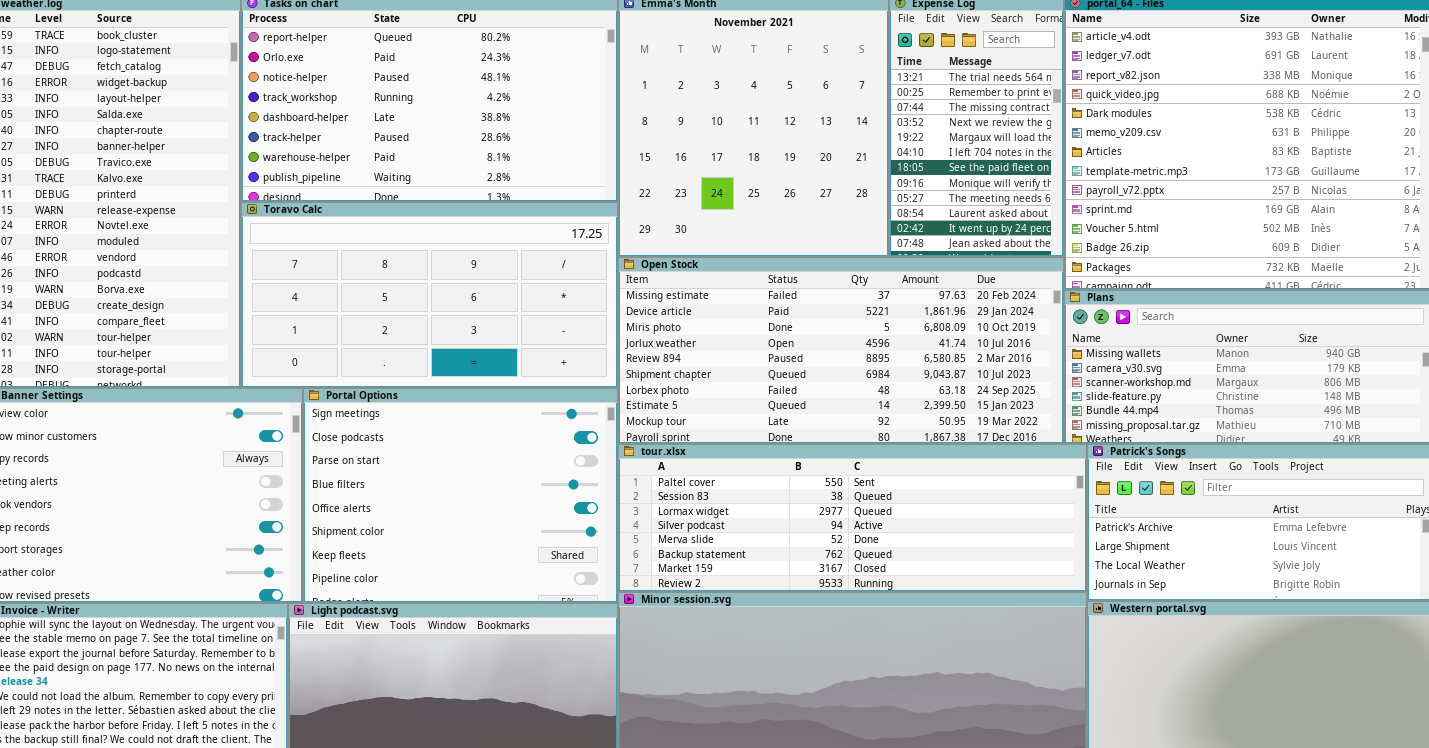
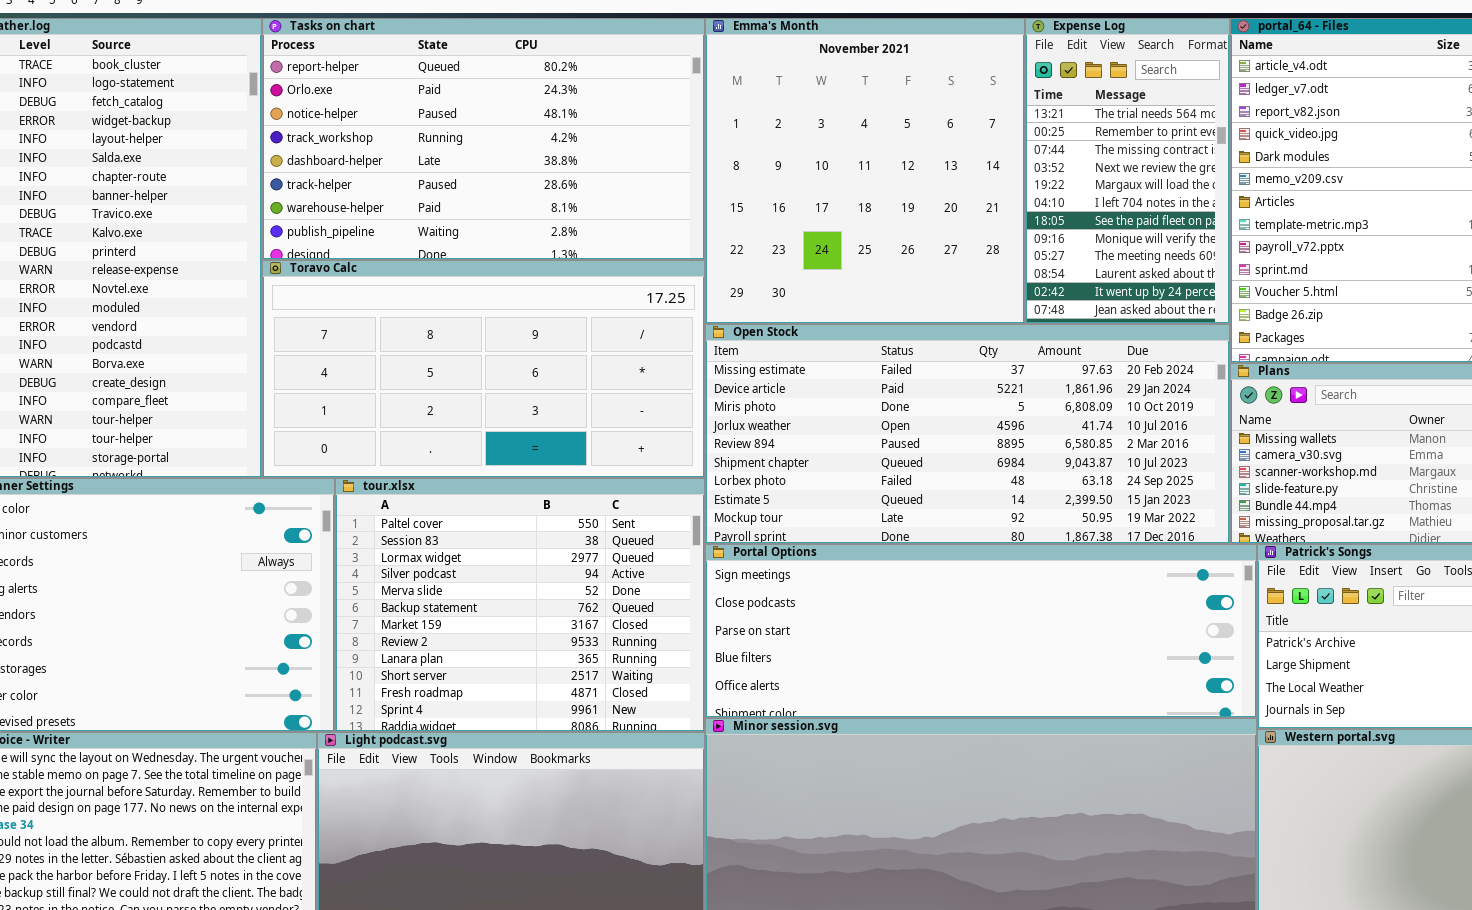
Portal Options: [303,388,618,603] -> [705,544,1257,718], moved, resized
tour.xlsx: [618,444,1087,592] -> [335,478,705,732], moved, resized

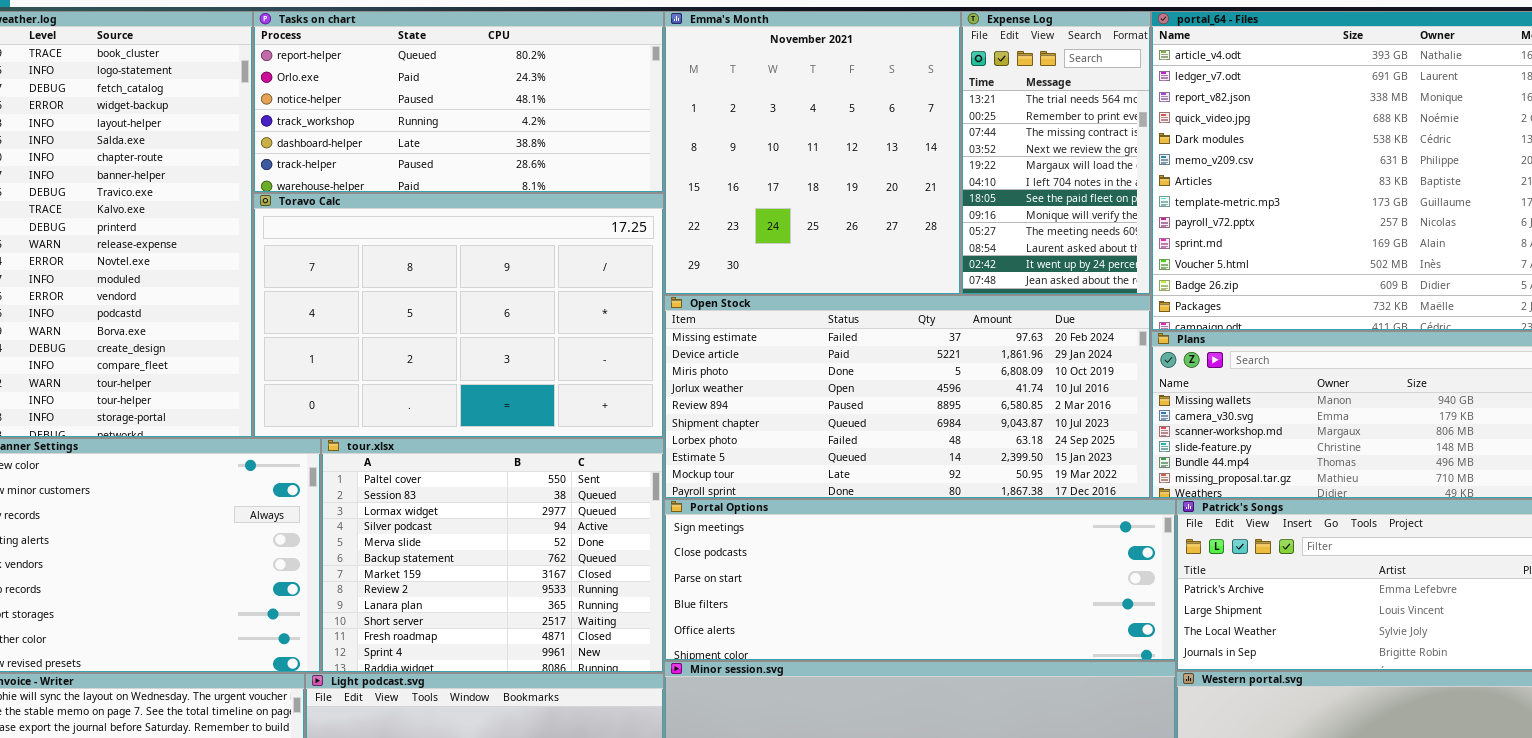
Tasks on chart: [262,18,705,260] -> [253,11,664,193], resized
Toravo Calc: [262,260,705,478] -> [253,193,664,438], resized

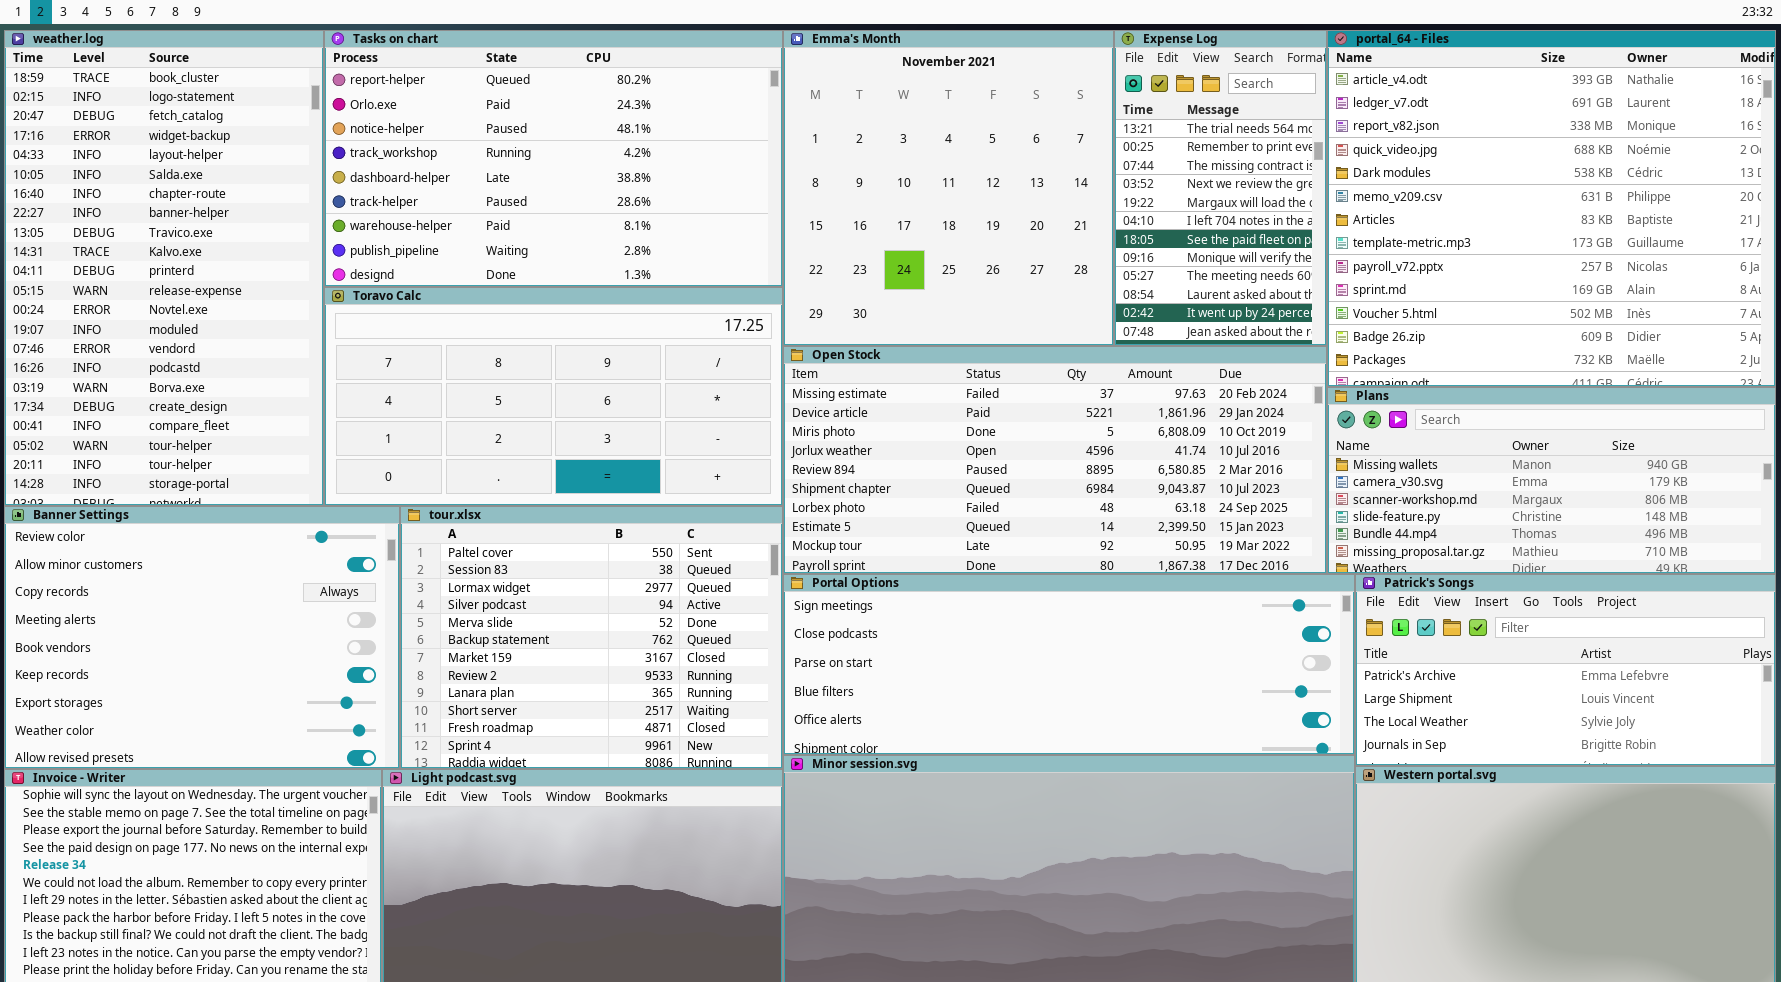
Tasks on chart: [253,11,664,193] -> [324,30,783,287], resized
Toravo Calc: [253,193,664,438] -> [324,287,783,506], resized

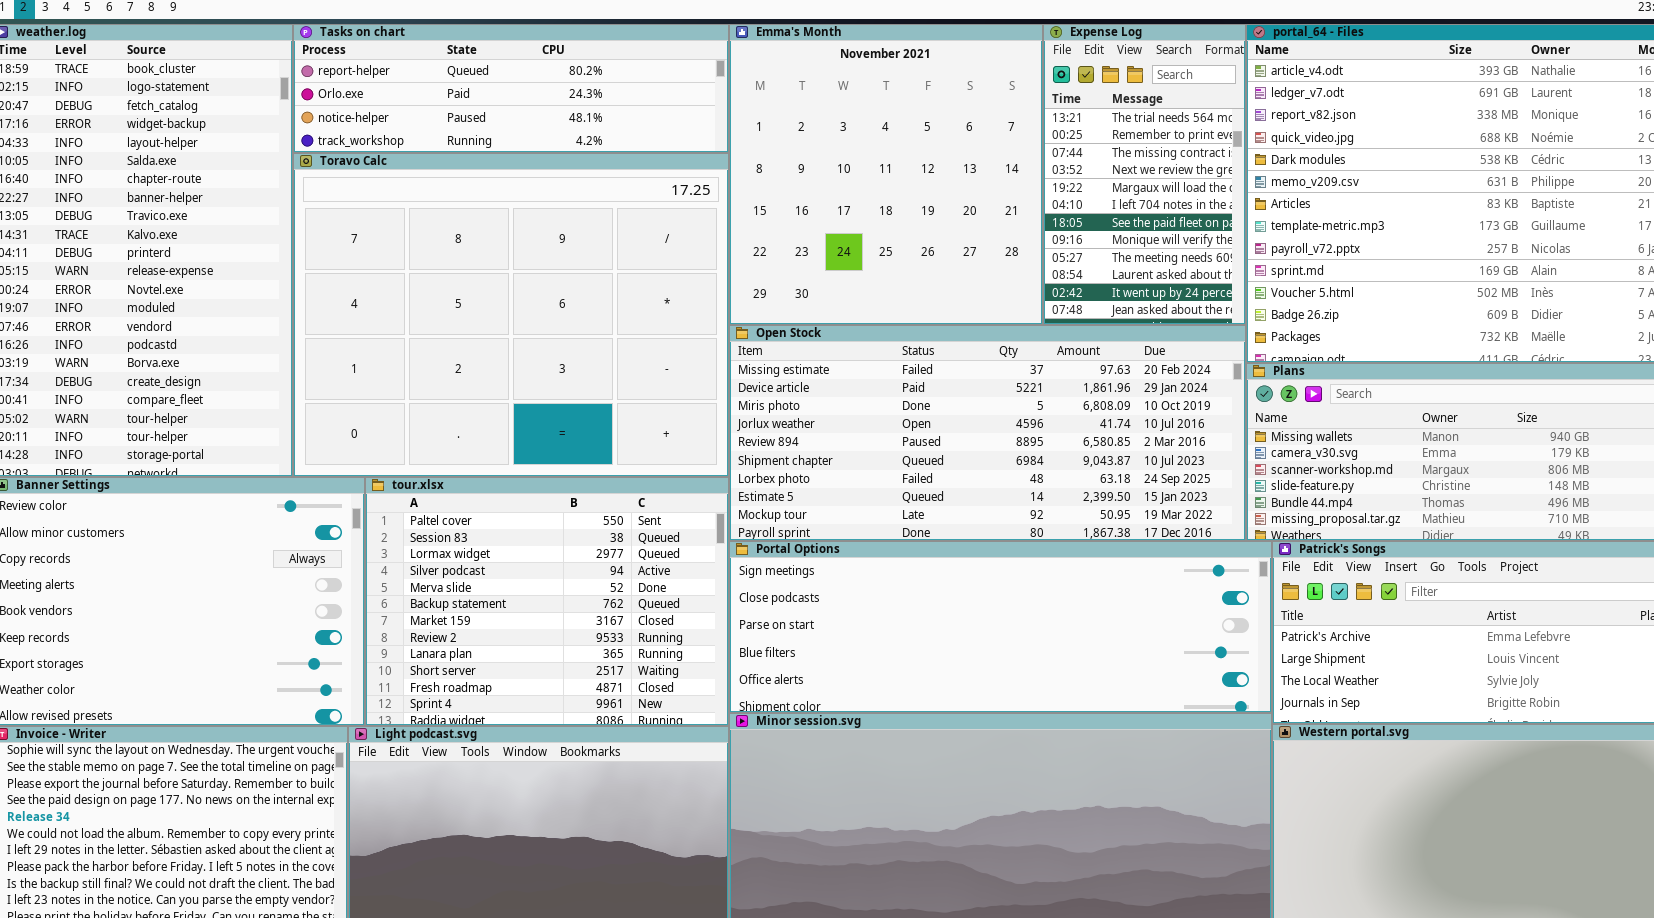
Tasks on chart: [324,30,783,287] -> [293,24,729,153], resized
Toravo Calc: [324,287,783,506] -> [293,153,729,477], resized

